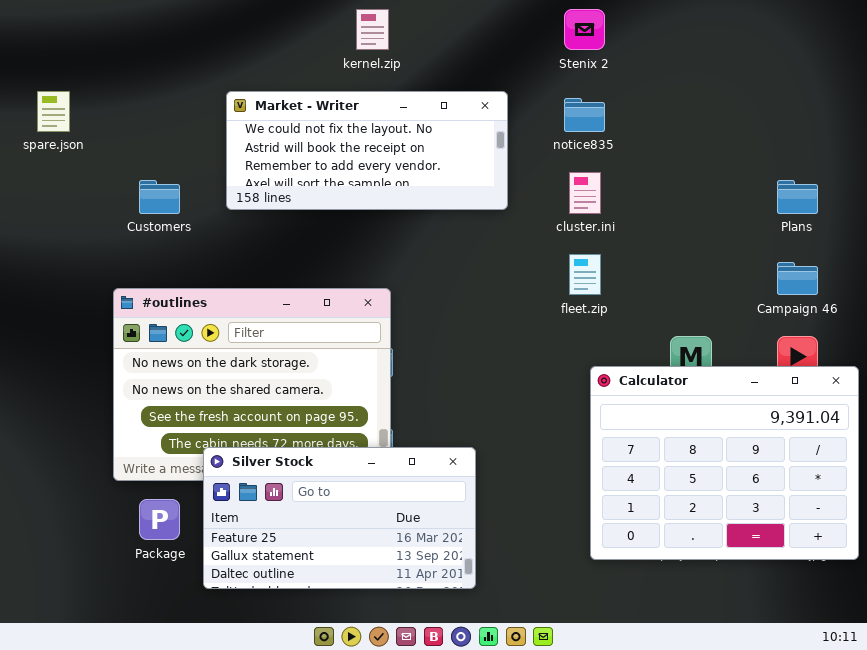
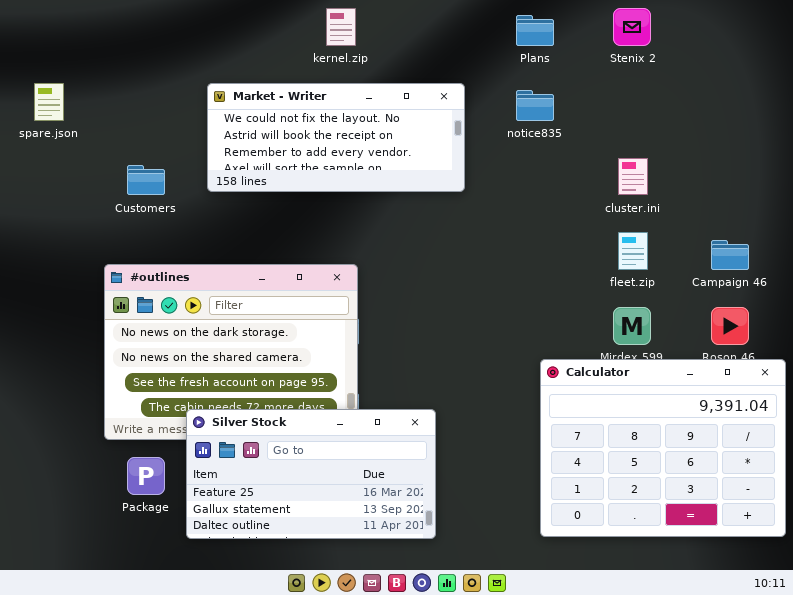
Stenix 2: [564,9,605,50] -> [613,8,651,46], moved
cluster.ini: [569,172,601,214] -> [618,158,648,195], moved
Plans: [777,180,818,214] -> [516,15,554,46], moved
fleet.zip: [569,254,601,295] -> [618,232,648,270], moved
Calculator: [590,366,859,560] -> [540,359,786,537], moved

